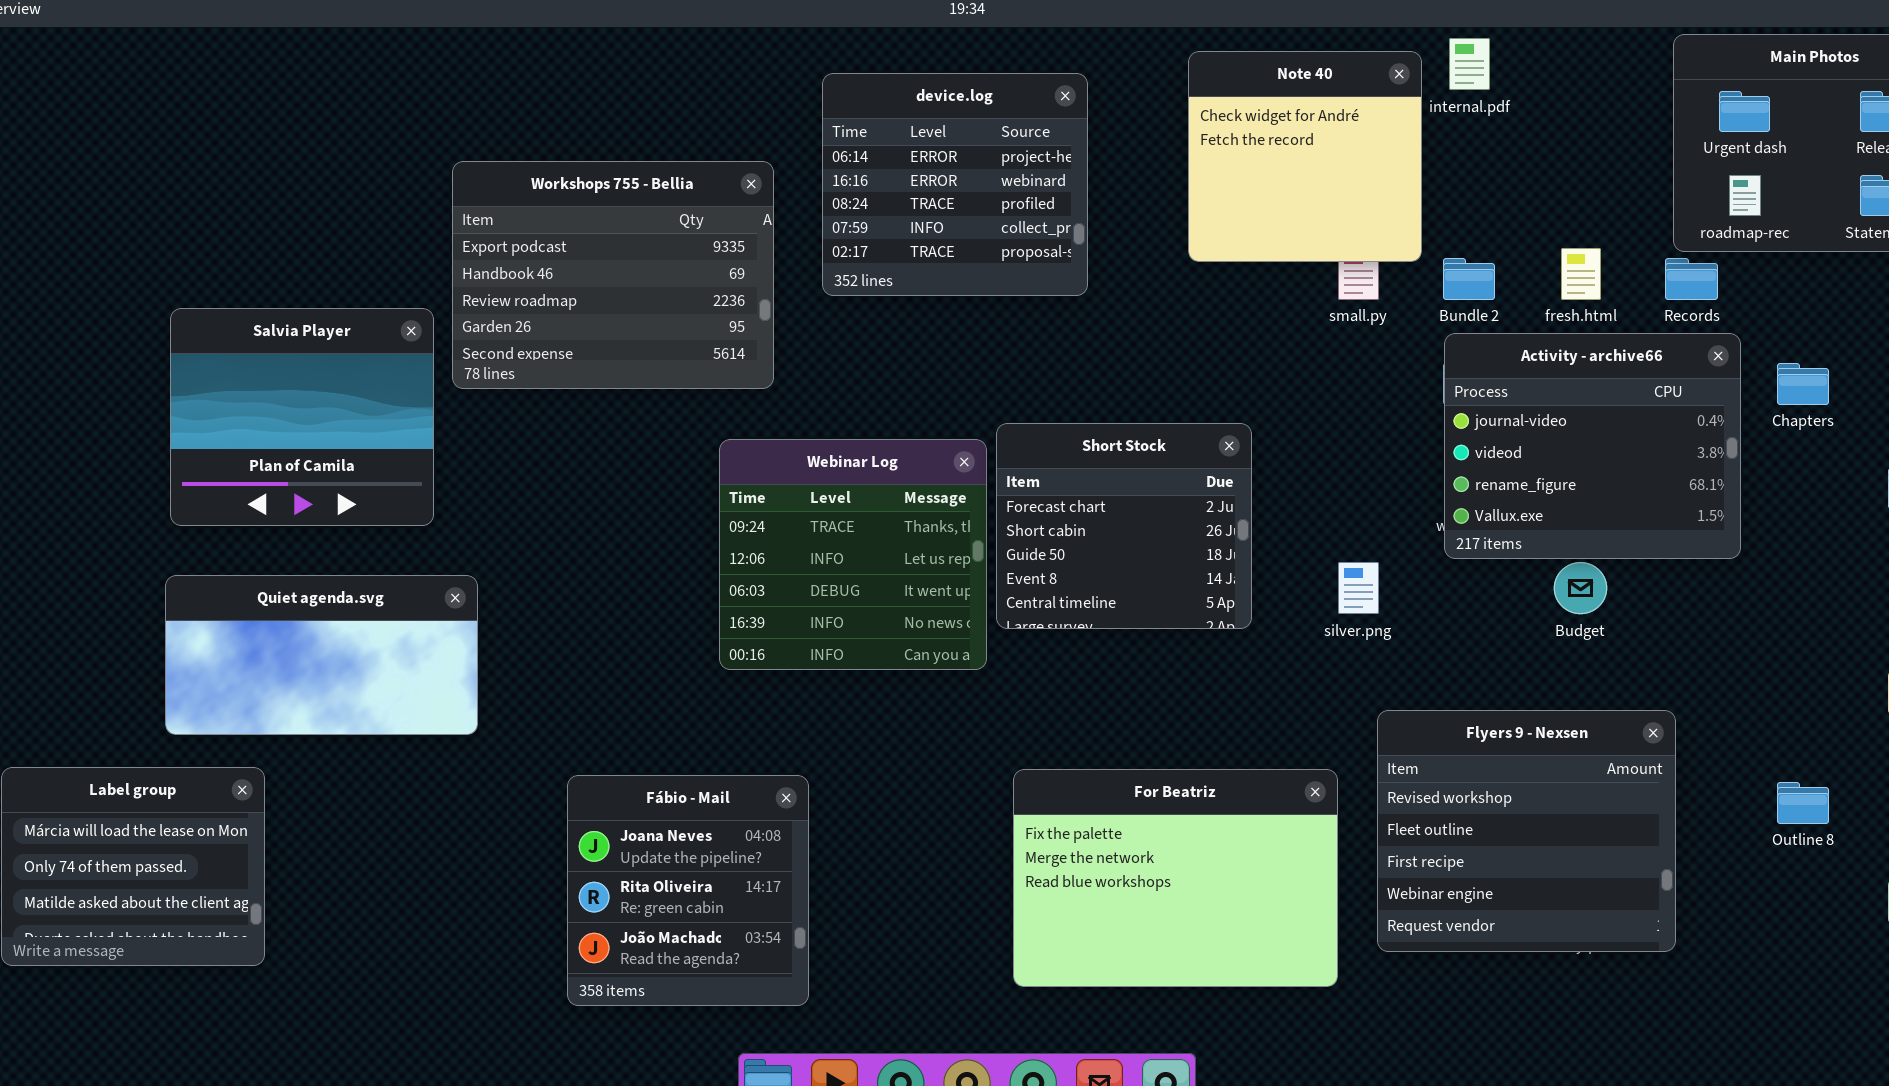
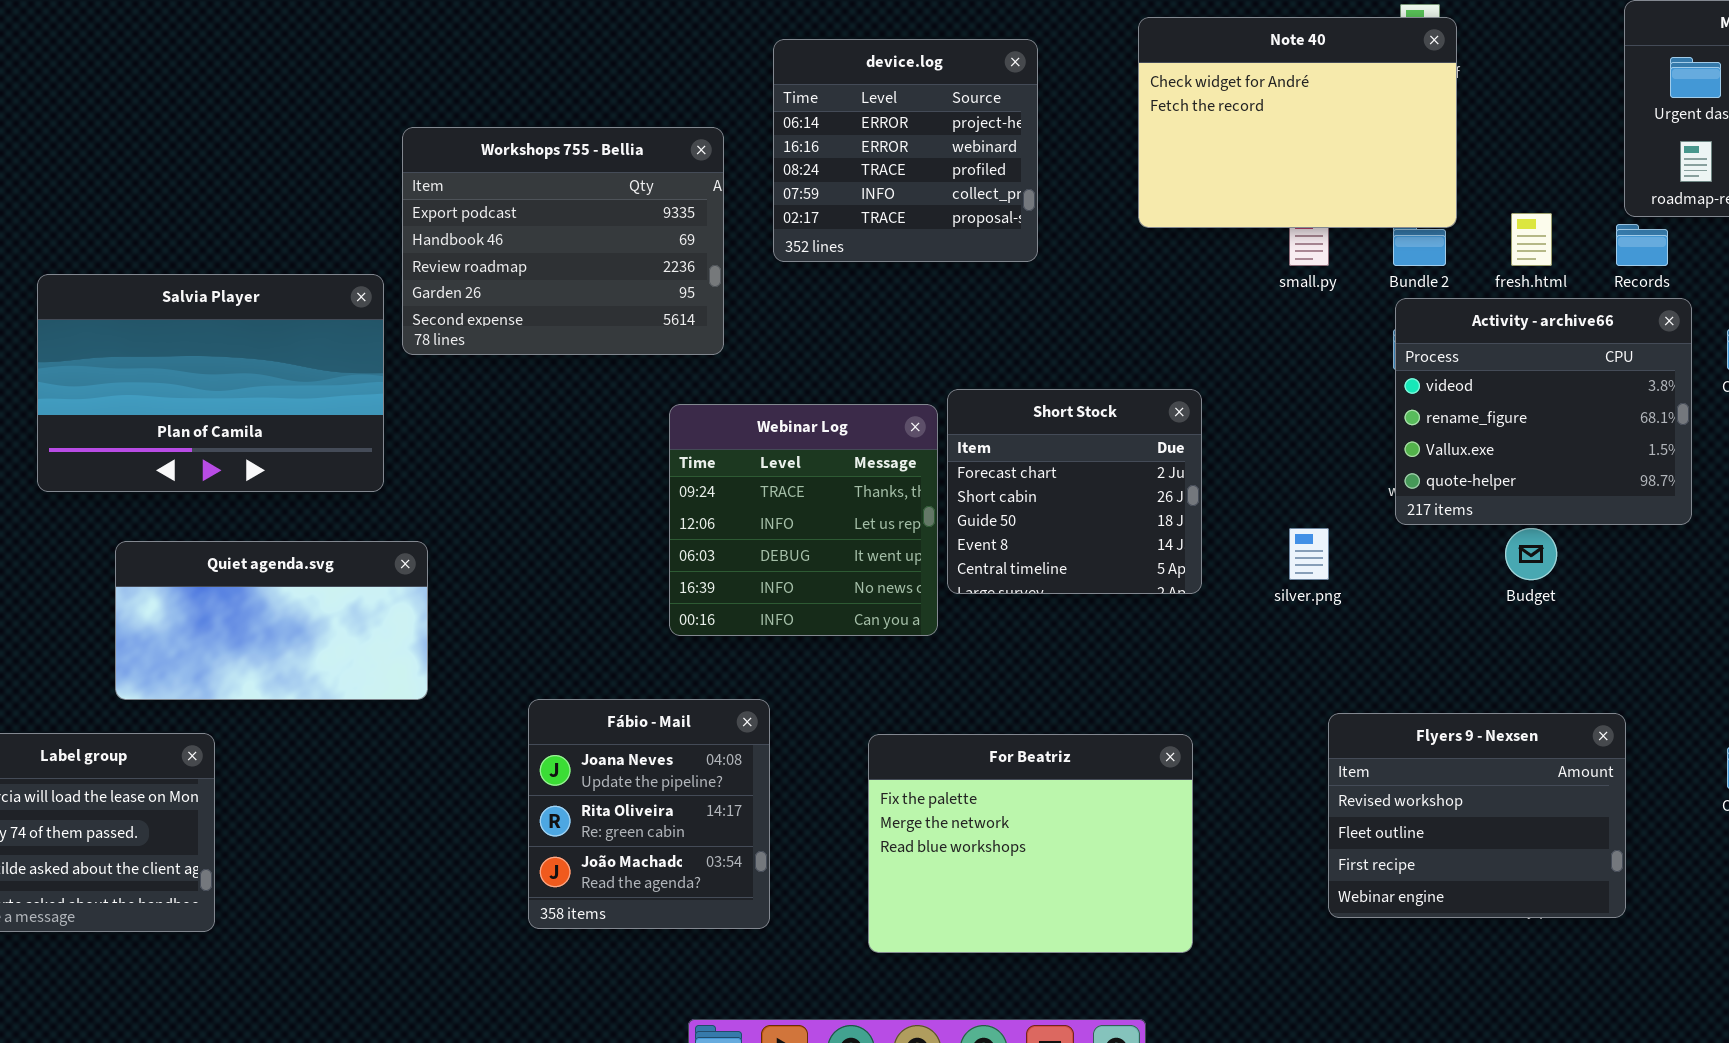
Note 40: [1188,51,1422,262] -> [1138,17,1457,228], resized
Salvia Player: [170,308,434,526] -> [37,274,384,492], resized
Activity - archive66: [1444,333,1741,559] -> [1395,298,1692,525], scrolled down 1 row
Flyers 9 - Nexsen: [1377,710,1676,952] -> [1328,713,1626,918], resized
For Beatriz: [1013,769,1338,987] -> [868,734,1193,953], moved
Fábio - Mail: [567,775,809,1006] -> [528,699,770,929], moved

